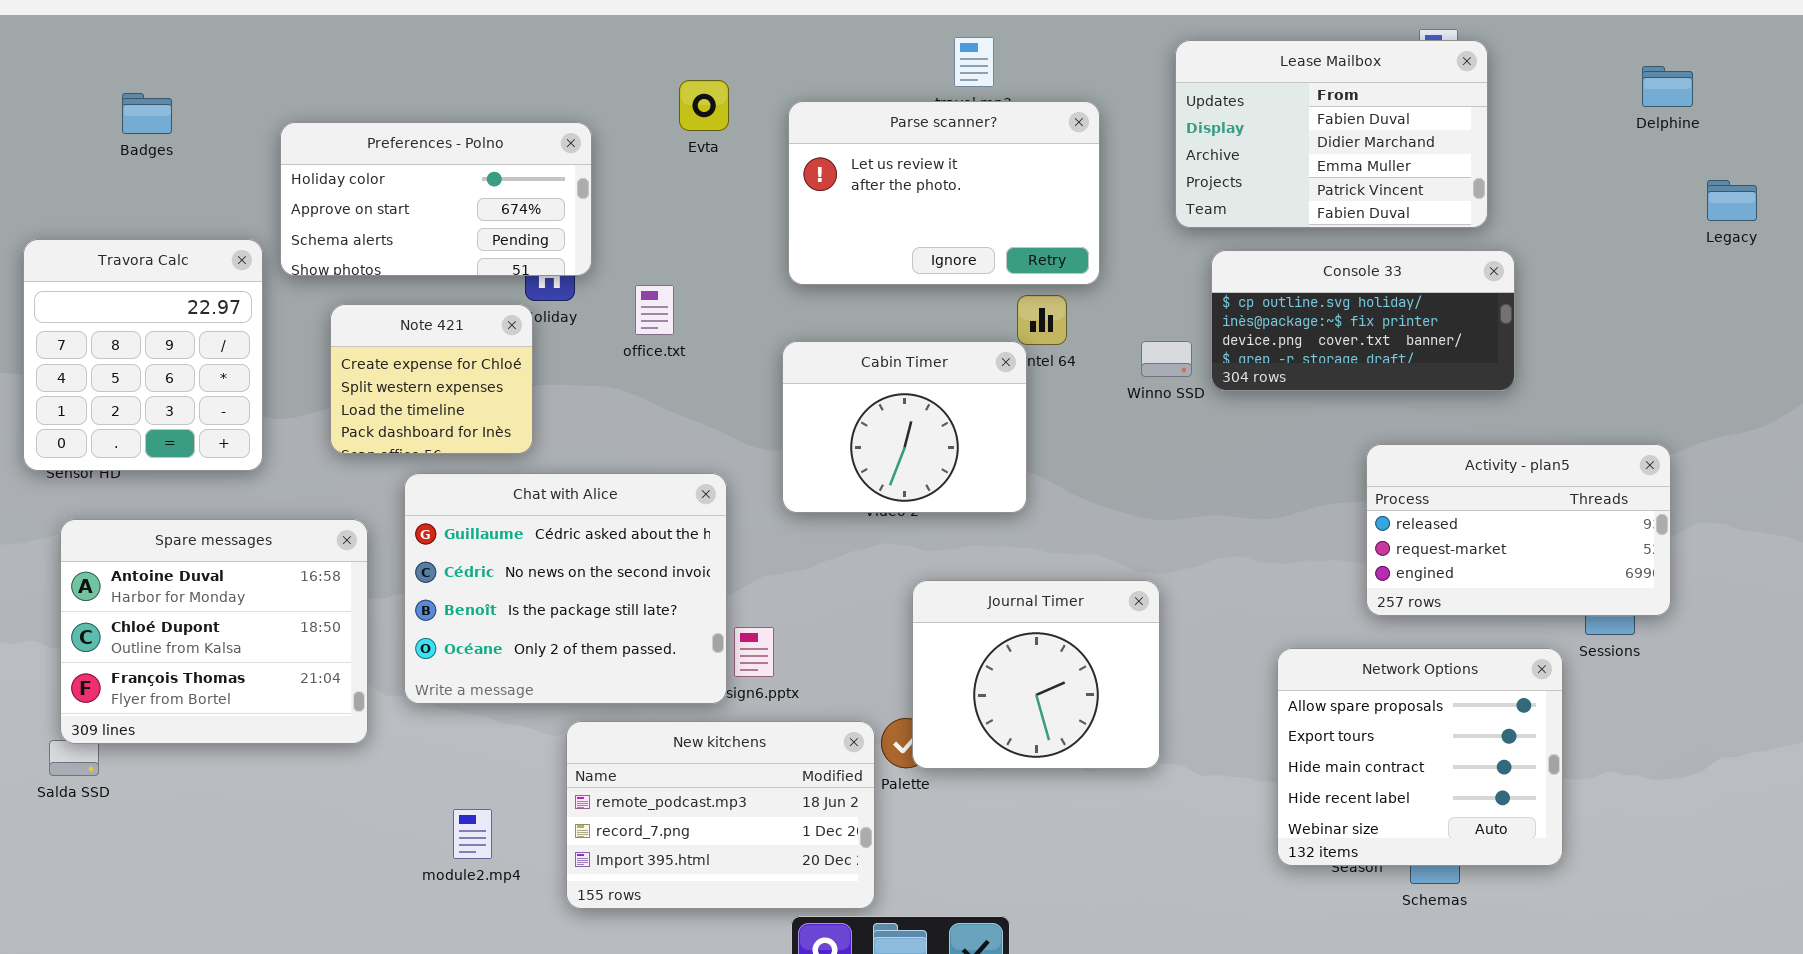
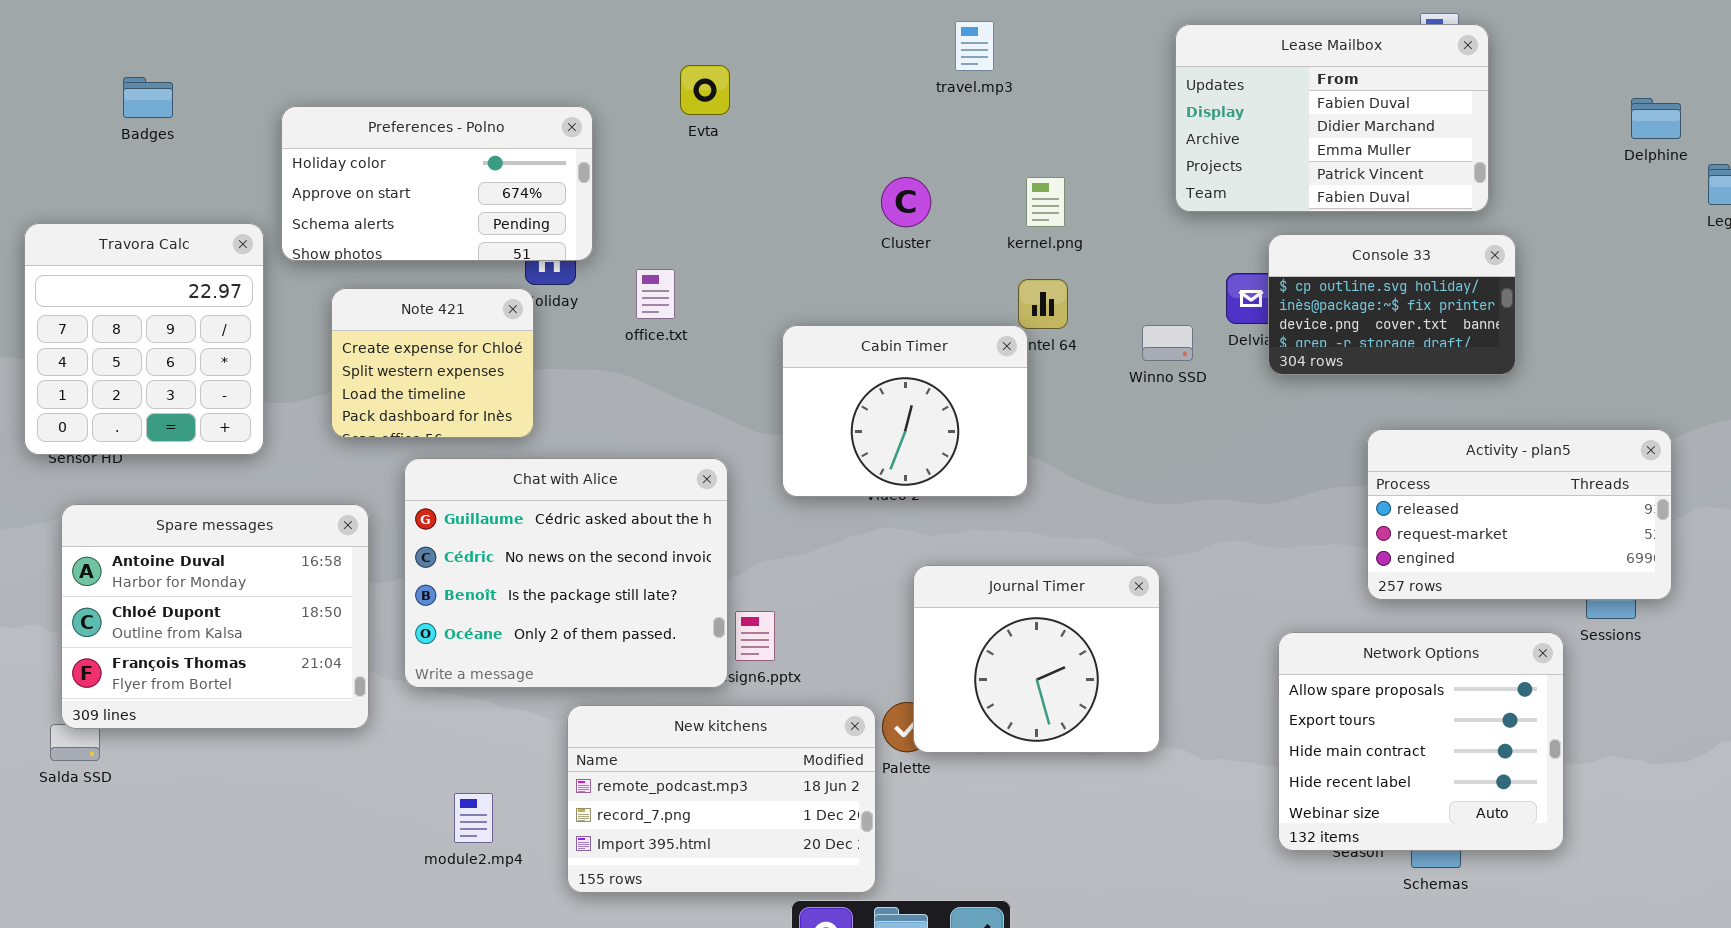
Delphine: [1642,66,1693,107] -> [1631,98,1681,139], moved
Parse scanner?: [788,101,1100,285] -> none, closed
Console 33: [1211,250,1515,391] -> [1268,234,1516,375], resized

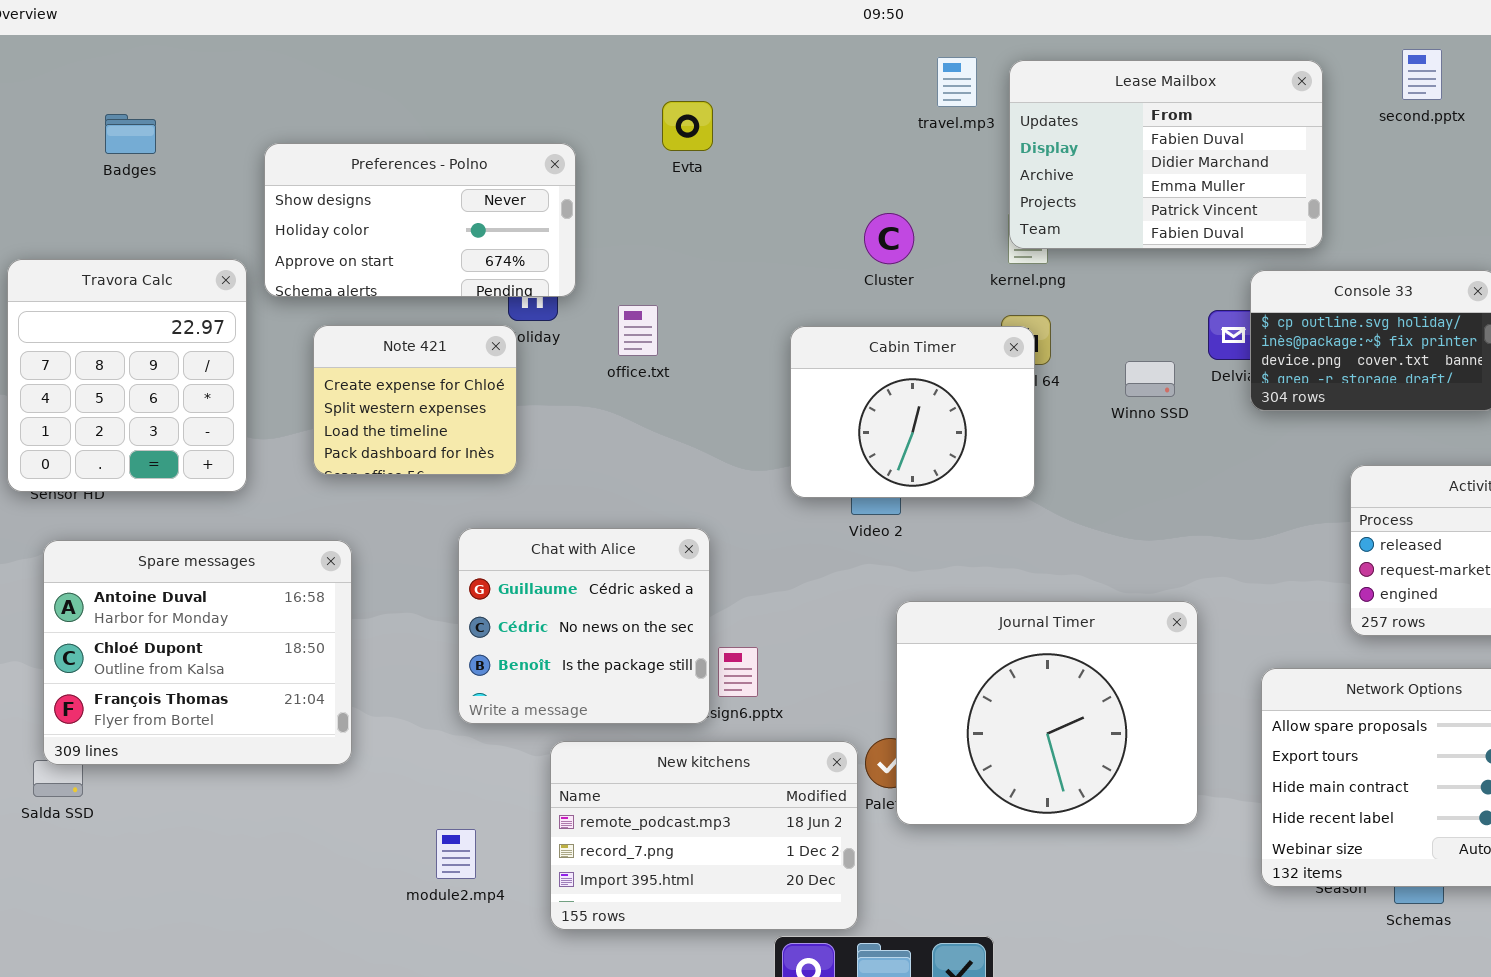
Lease Mailbox: [1175,24,1489,212] -> [1009,60,1323,249], moved
Preferences - Polno: [281,106,593,261] -> [264,143,576,297], scrolled up 1 row
Cabin Timer: [782,325,1028,497] -> [790,326,1035,498], moved
Chat with Alice: [404,458,728,688] -> [458,528,710,724], resized
Journal Timer: [913,565,1160,753] -> [896,601,1198,825], resized

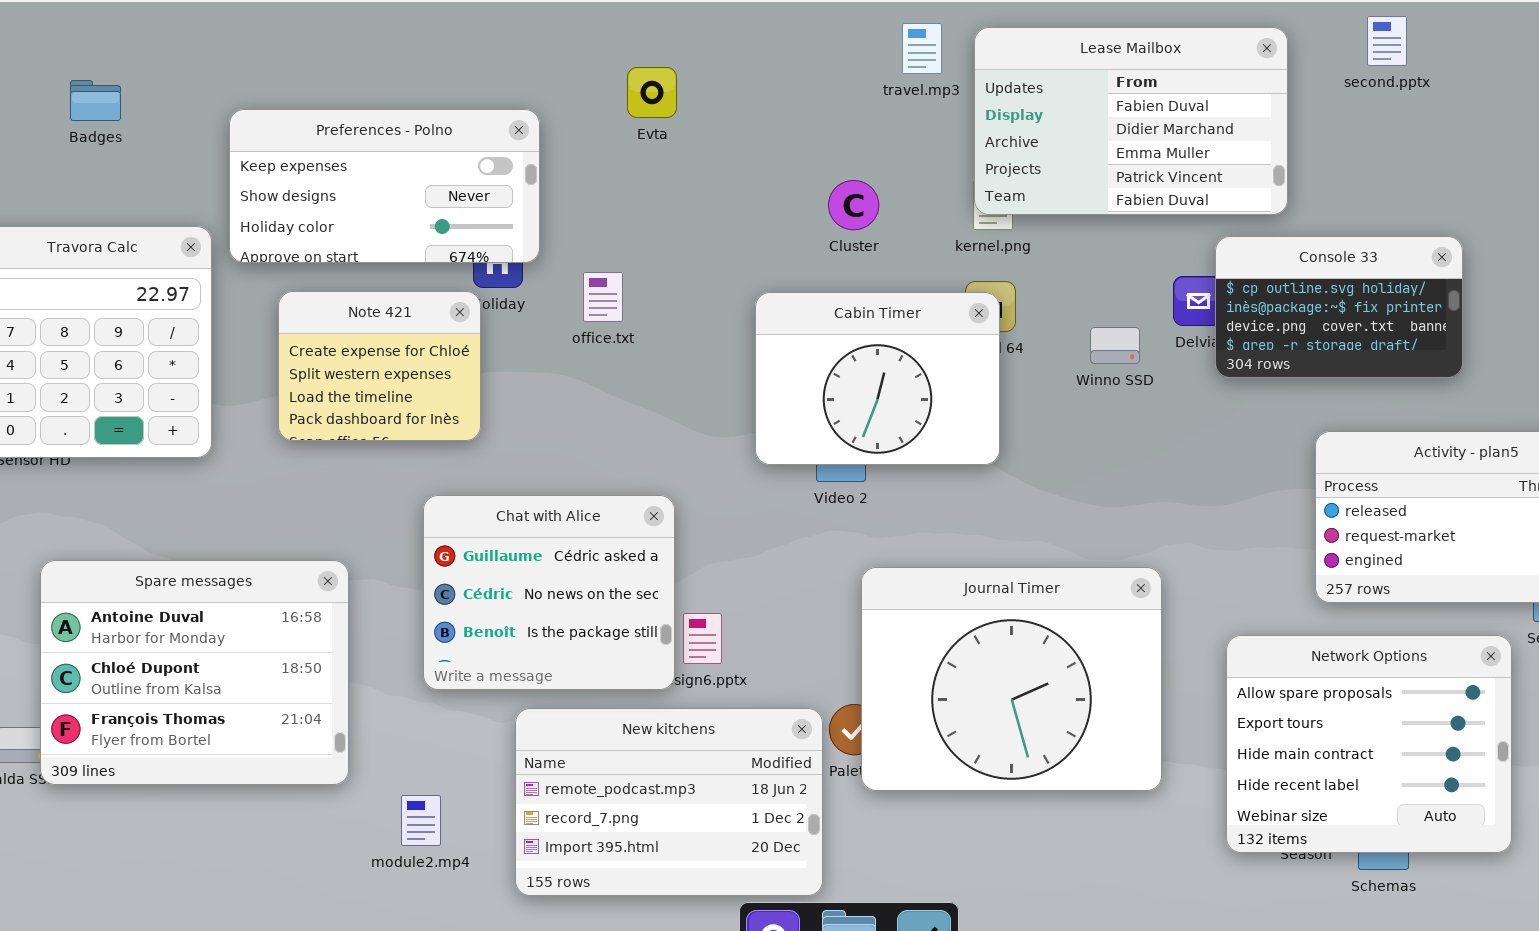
Preferences - Polno: [264,143,576,297] -> [229,109,540,263], scrolled up 1 row
Spare messages: [43,540,352,765] -> [40,560,349,785], moved

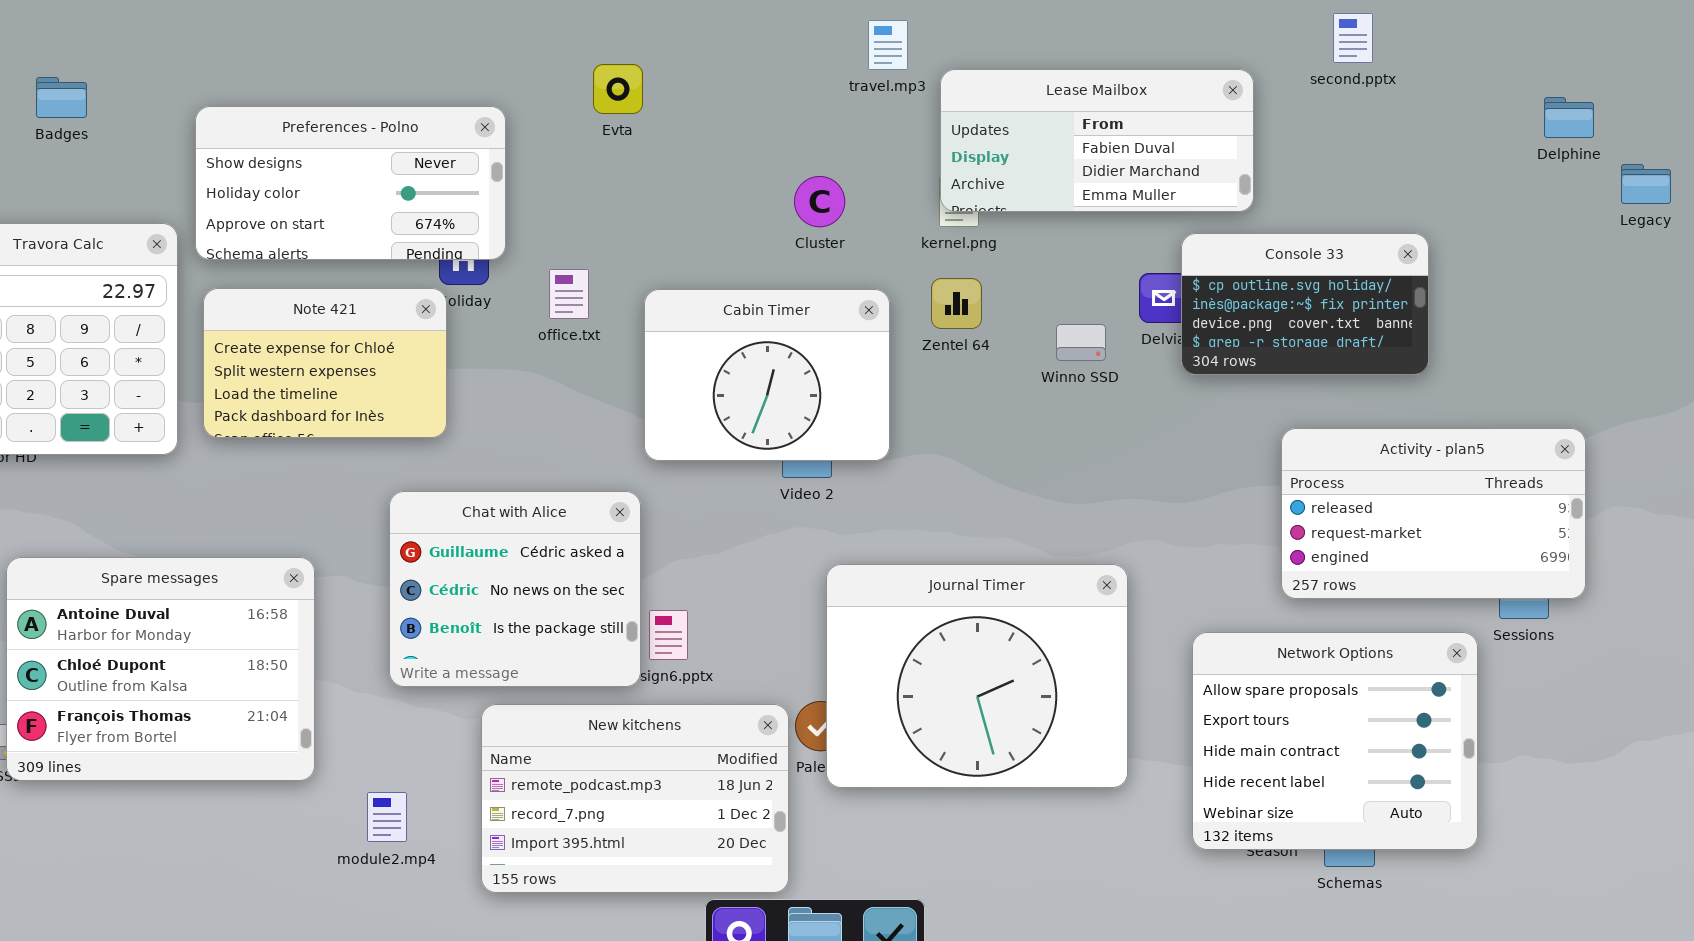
Lease Mailbox: [974,27,1288,215] -> [940,69,1254,212], resized
Preferences - Polno: [229,109,540,263] -> [195,106,506,260], scrolled down 1 row
Note 421: [278,291,481,441] -> [203,288,447,438], resized
Cabin Timer: [755,292,1000,465] -> [644,289,890,461], moved

